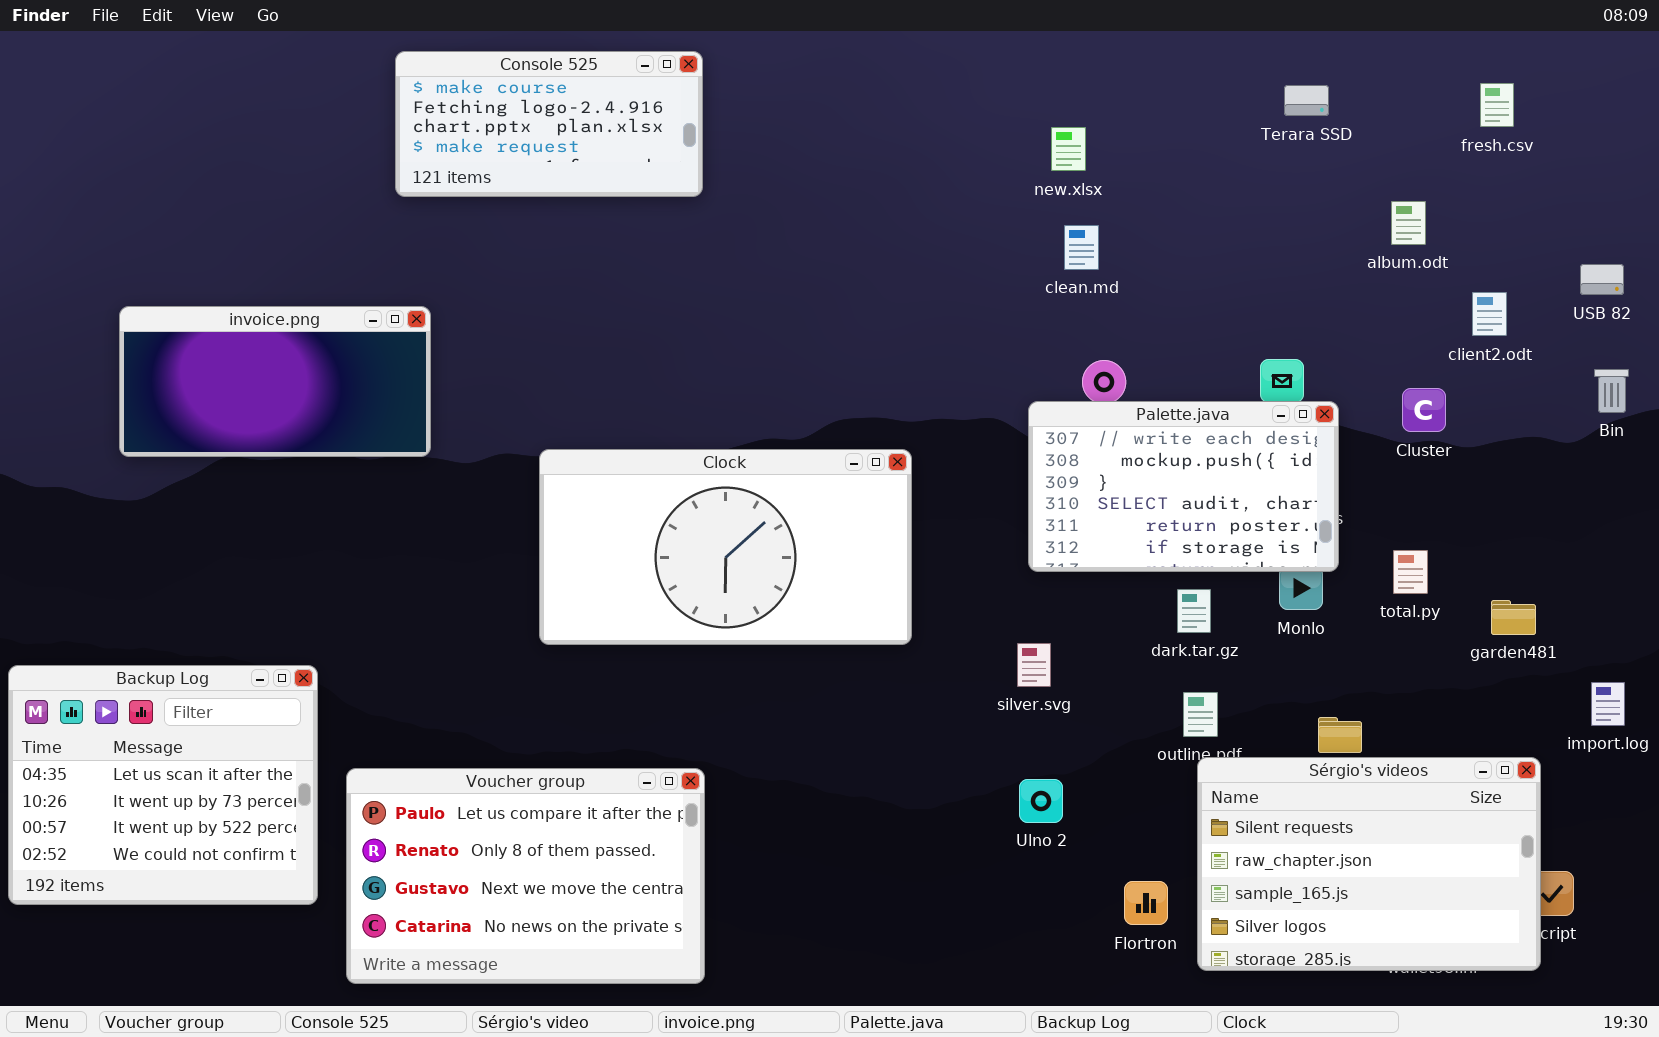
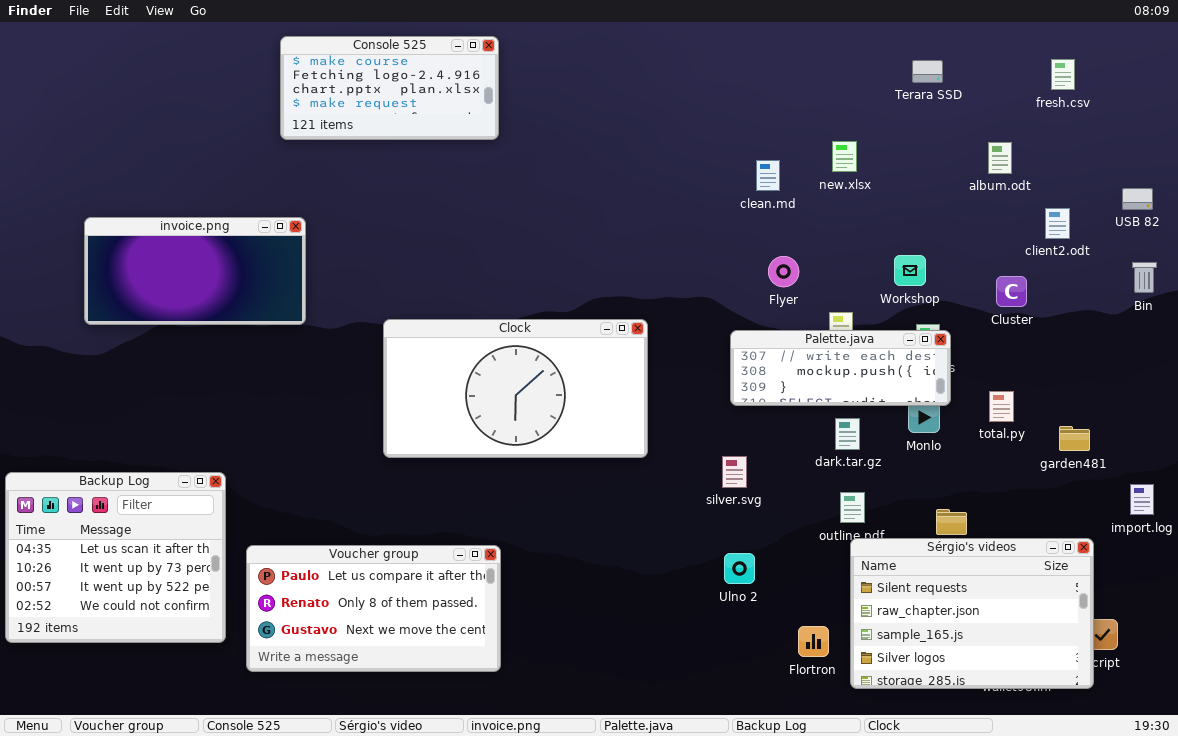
new.xlsx: [1051,127,1086,171] -> [832,141,857,172], moved
Palette.java: [1028,401,1339,572] -> [730,330,951,406], resized
Voucher group: [346,768,705,984] -> [246,545,501,672], resized

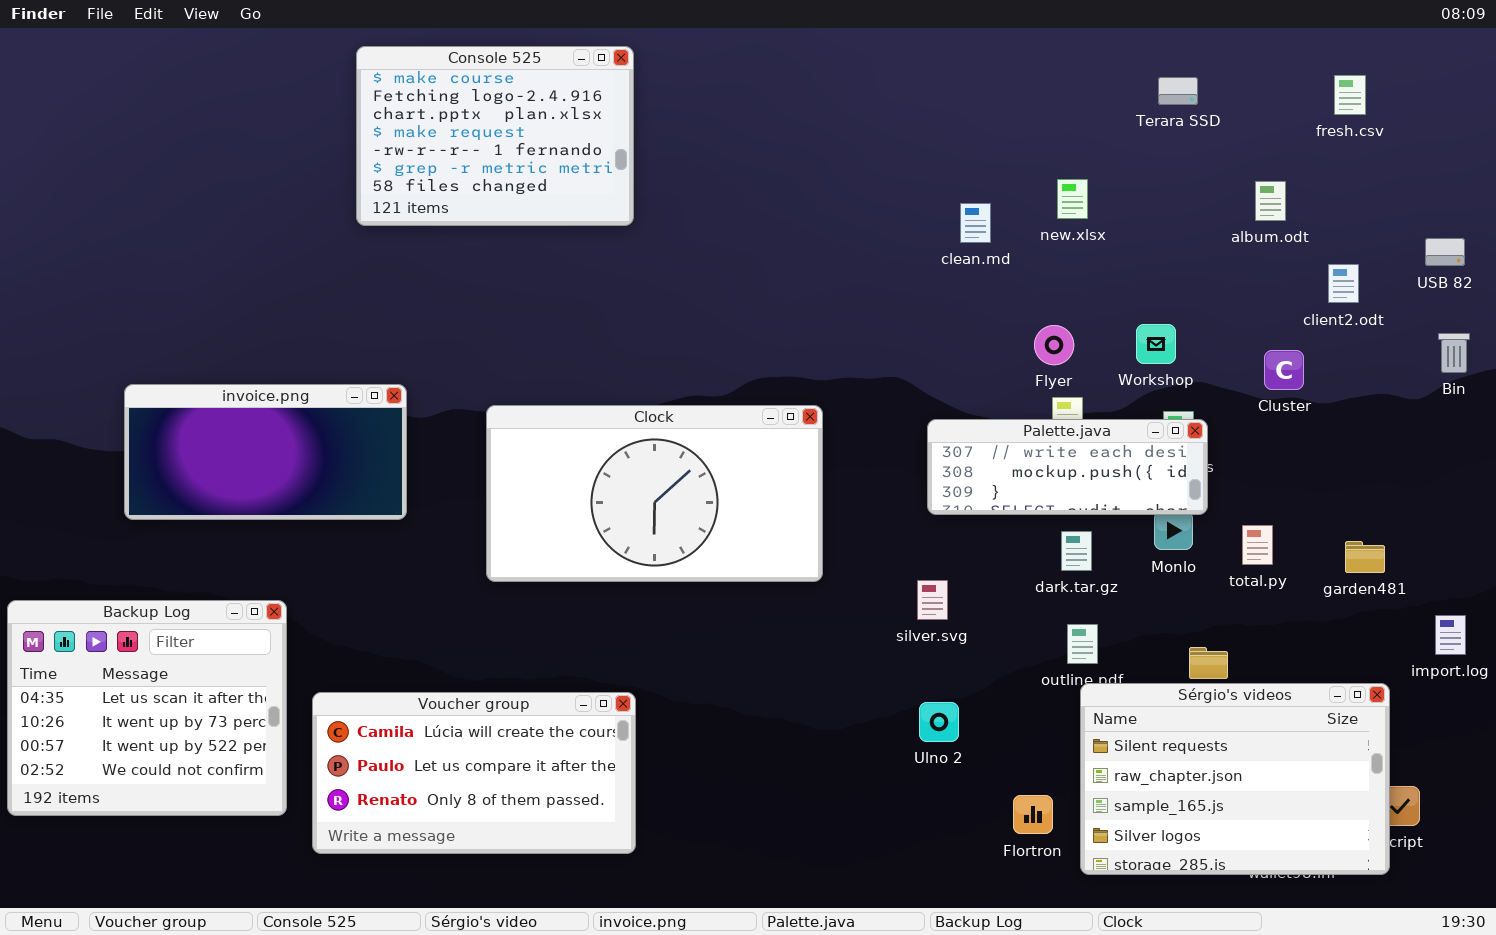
Console 525: [280,36,499,140] -> [356,46,634,226], resized
invoice.png: [84,217,306,325] -> [124,384,407,520], moved
Flyer: [768,256,799,287] -> [1034,325,1074,365], moved
total.py: [989,391,1014,422] -> [1242,525,1273,565], moved
Voucher group: [246,545,501,672] -> [312,692,636,854], scrolled up 1 row

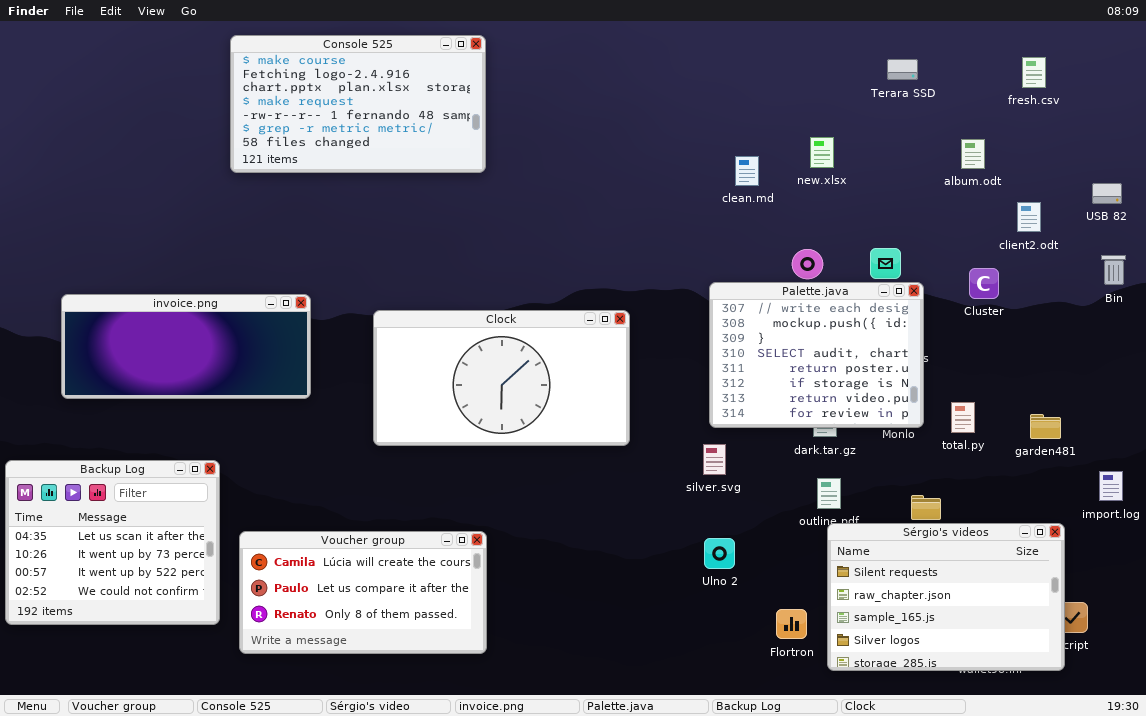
Console 525: [356,46,634,226] -> [230,35,486,173], resized
invoice.png: [124,384,407,520] -> [61,294,311,399], resized
Palette.java: [927,419,1208,515] -> [709,282,924,428], moved, resized

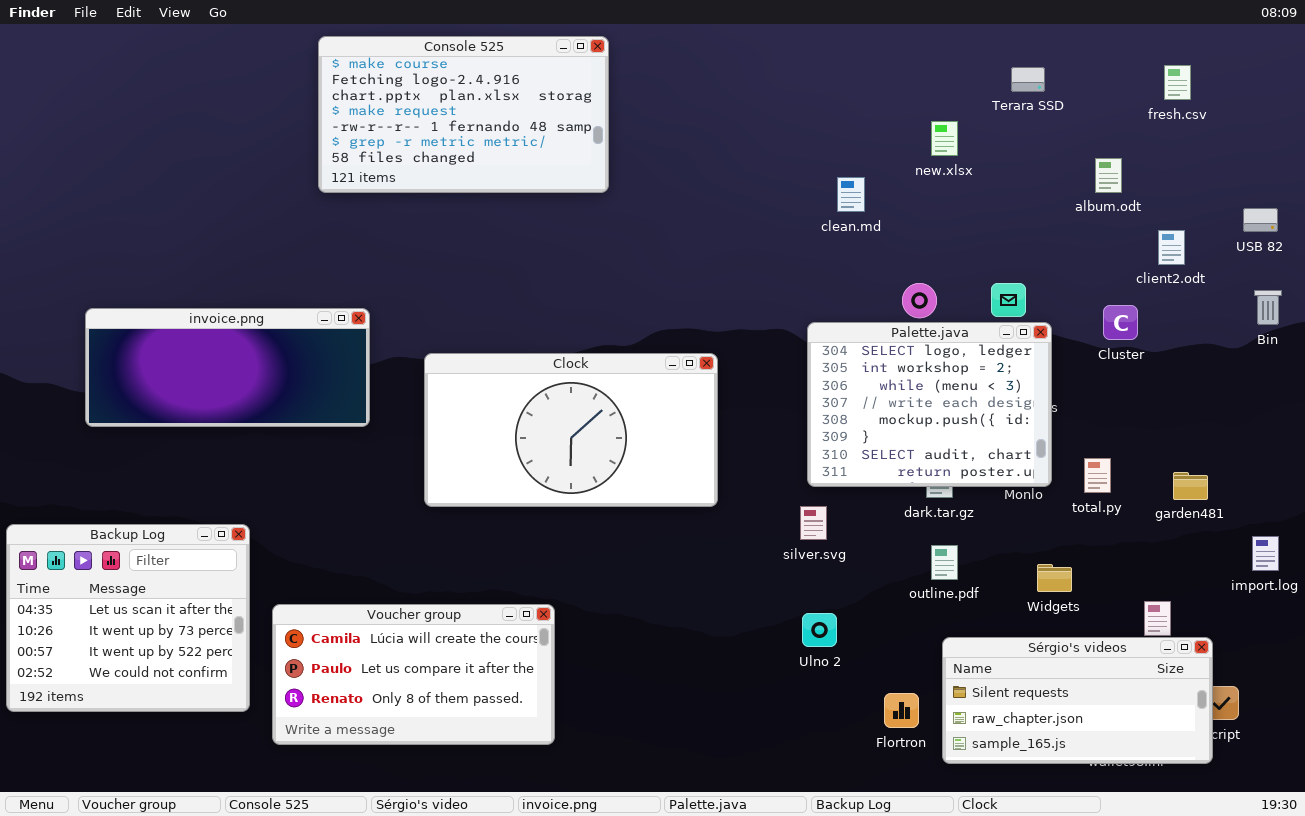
Console 525: [230,35,486,173] -> [318,36,609,193], moved
new.xlsx: [810,137,834,168] -> [931,121,958,156], moved
Palette.java: [709,282,924,428] -> [807,322,1052,487], scrolled up 3 rows
invoice.png: [61,294,311,399] -> [85,308,370,427], moved
Sérgio's videos: [827,523,1065,671] -> [942,637,1213,764], resized

